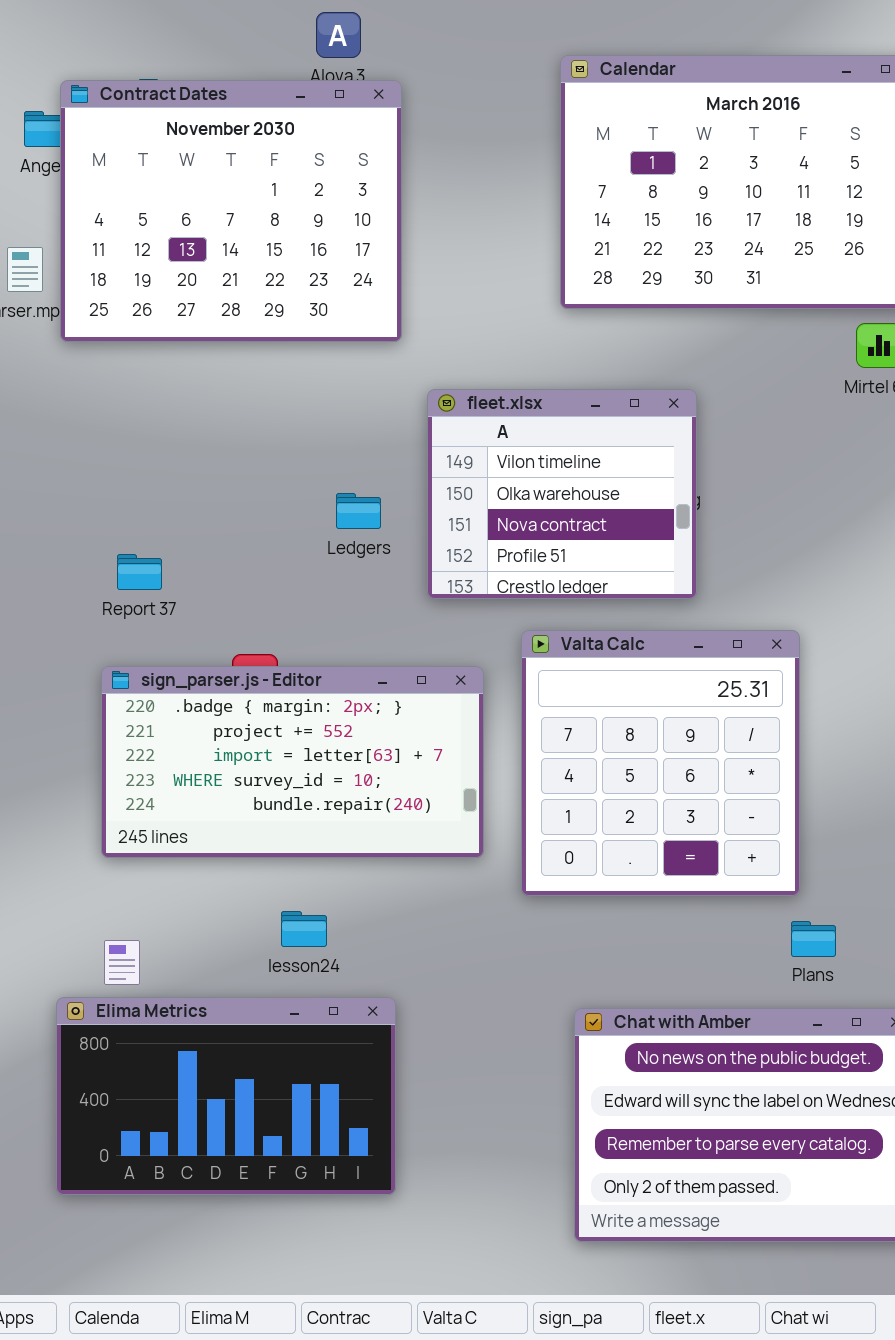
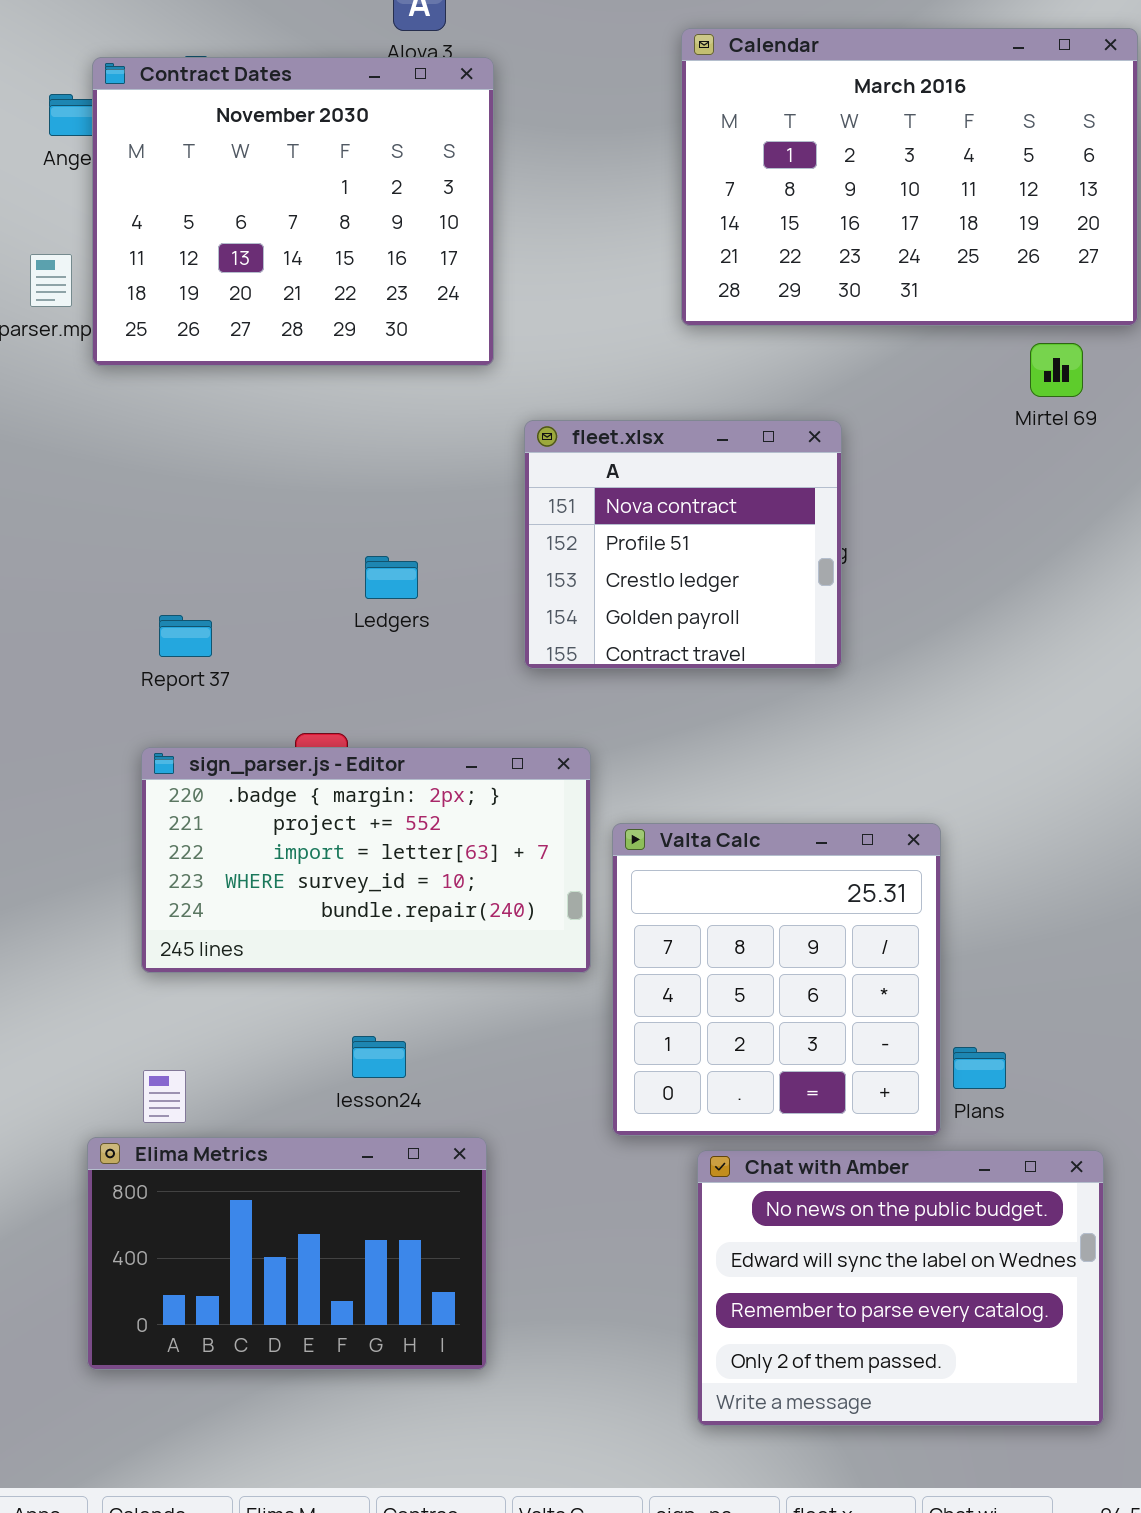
fleet.xlsx: [427,389,697,599] -> [524,420,842,669], scrolled down 2 rows
Ledgers: [336,493,381,529] -> [365,556,418,599], moved
Valta Calc: [521,630,800,896] -> [612,823,941,1136], moved

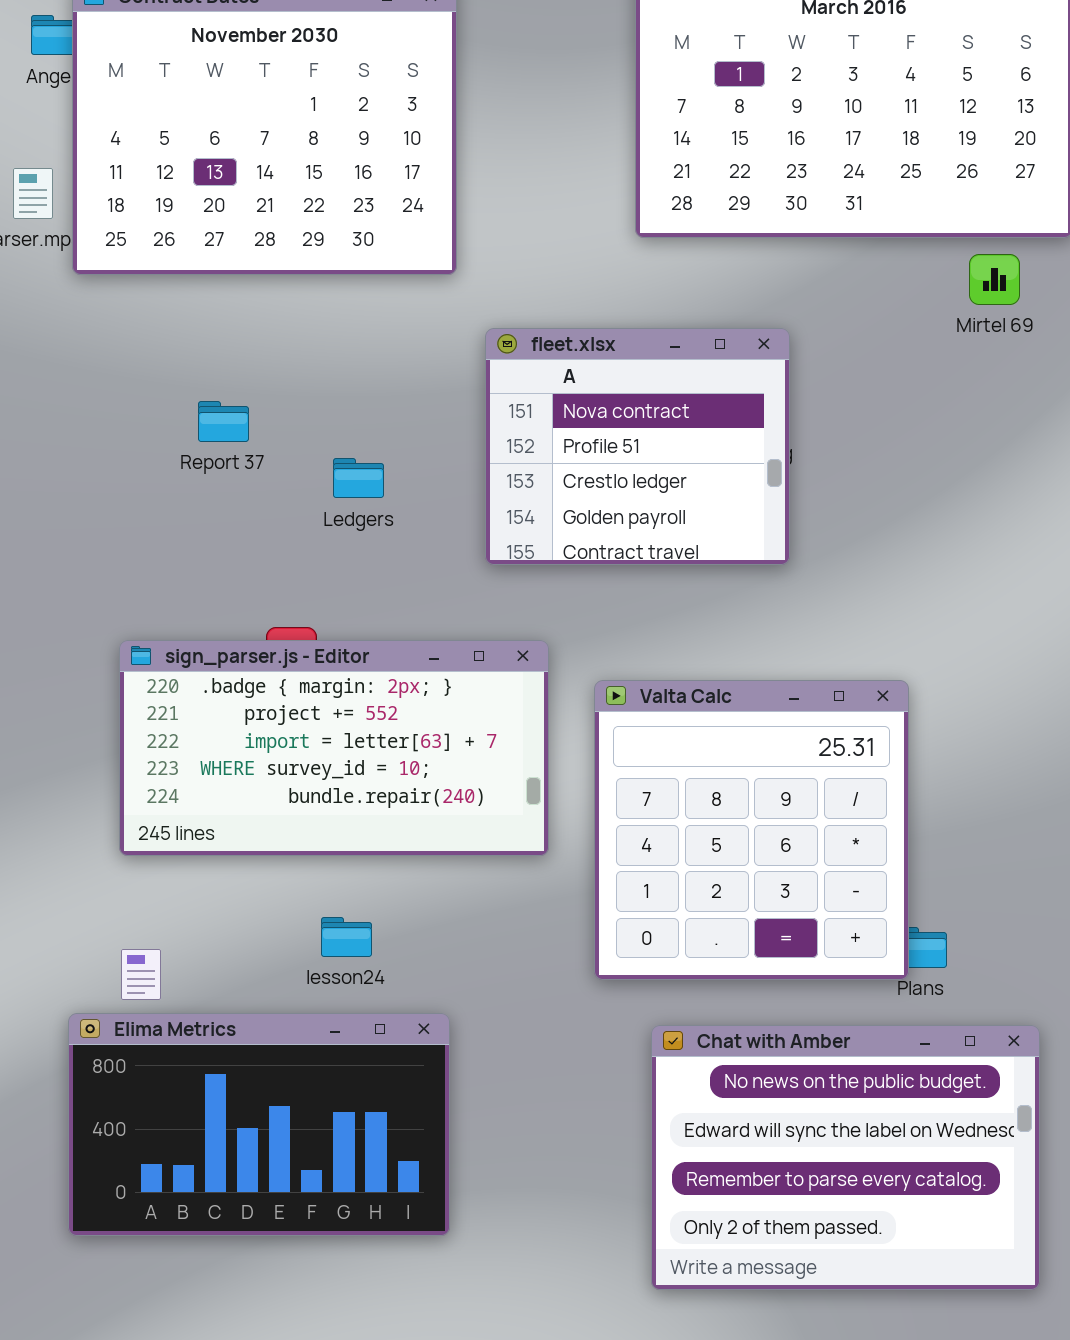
Report 37: [159,615,212,657] -> [198,401,249,442], moved
Valta Calc: [612,823,941,1136] -> [594,680,909,980], moved

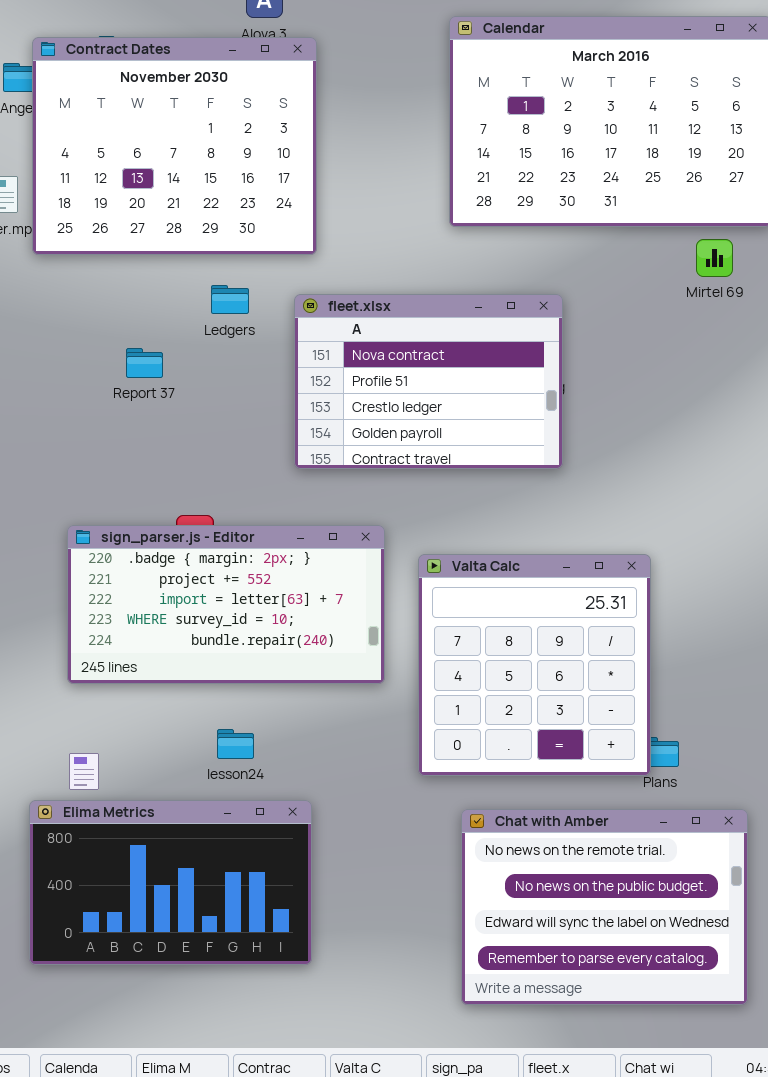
fleet.xlsx: [485,328,790,565] -> [294,294,563,469], resized
Ledgers: [333,458,384,498] -> [211,285,249,314], moved
Chat with Amber: [651,1025,1040,1290] -> [461,809,748,1005], scrolled up 1 row

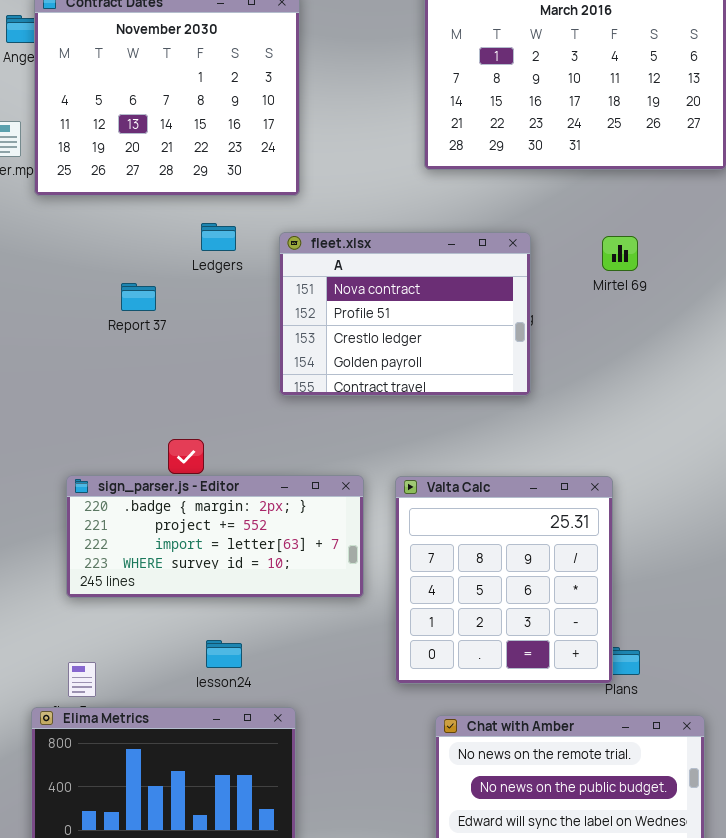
Mirtel 69: [696,239,733,277] -> [602,236,638,271], moved
sign_parser.js - Editor: [67,525,385,684] -> [66,475,364,598], resized

